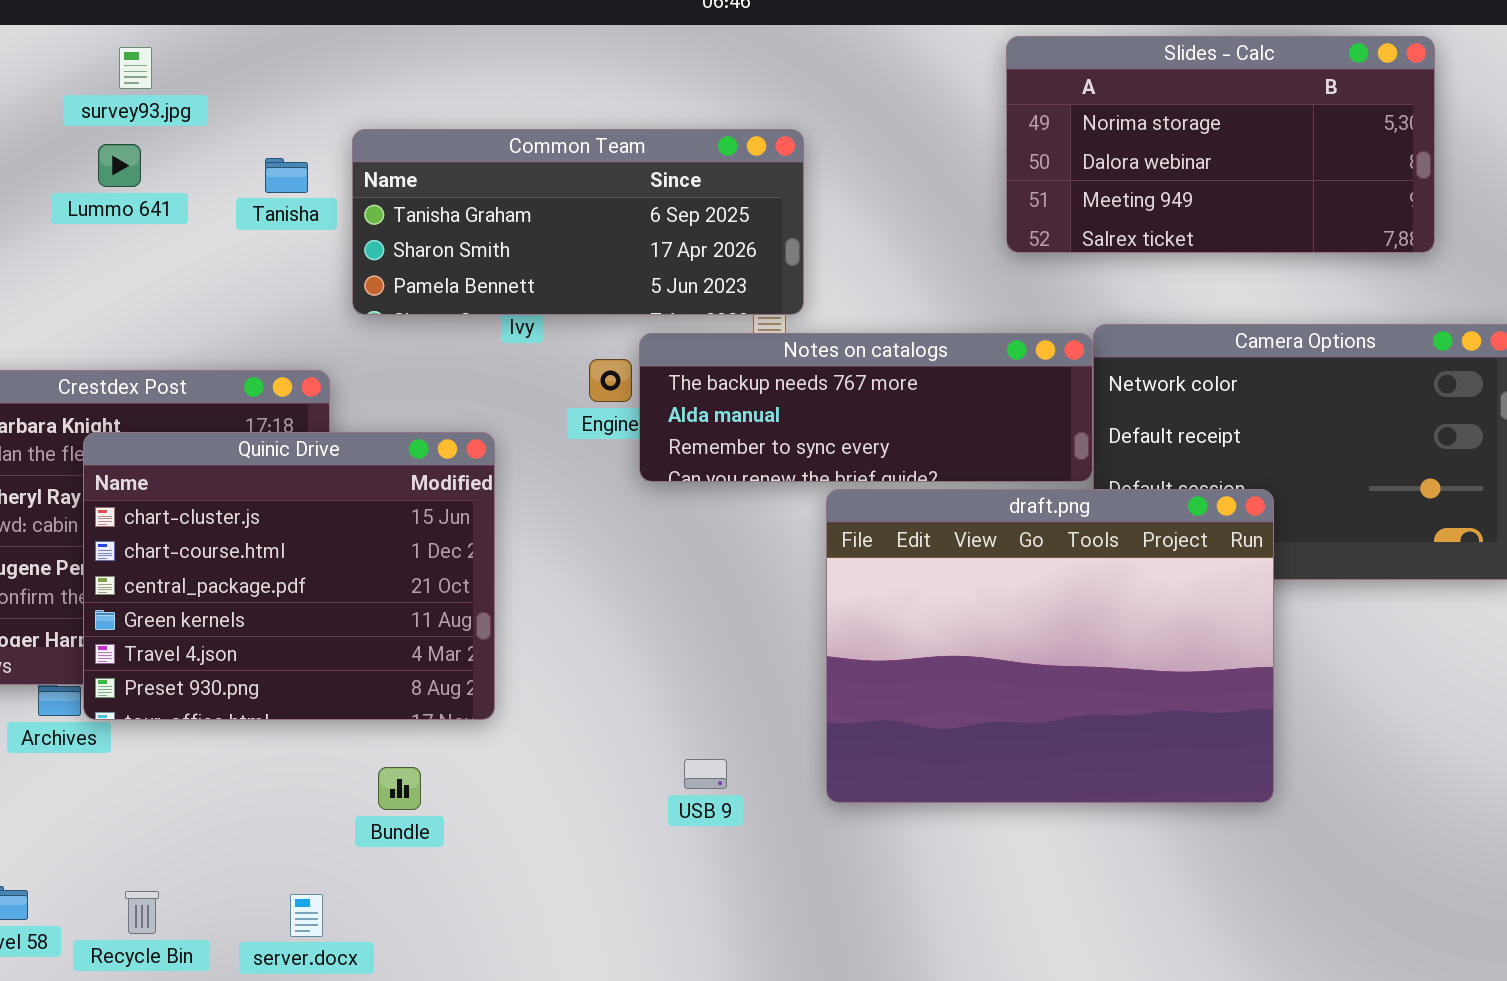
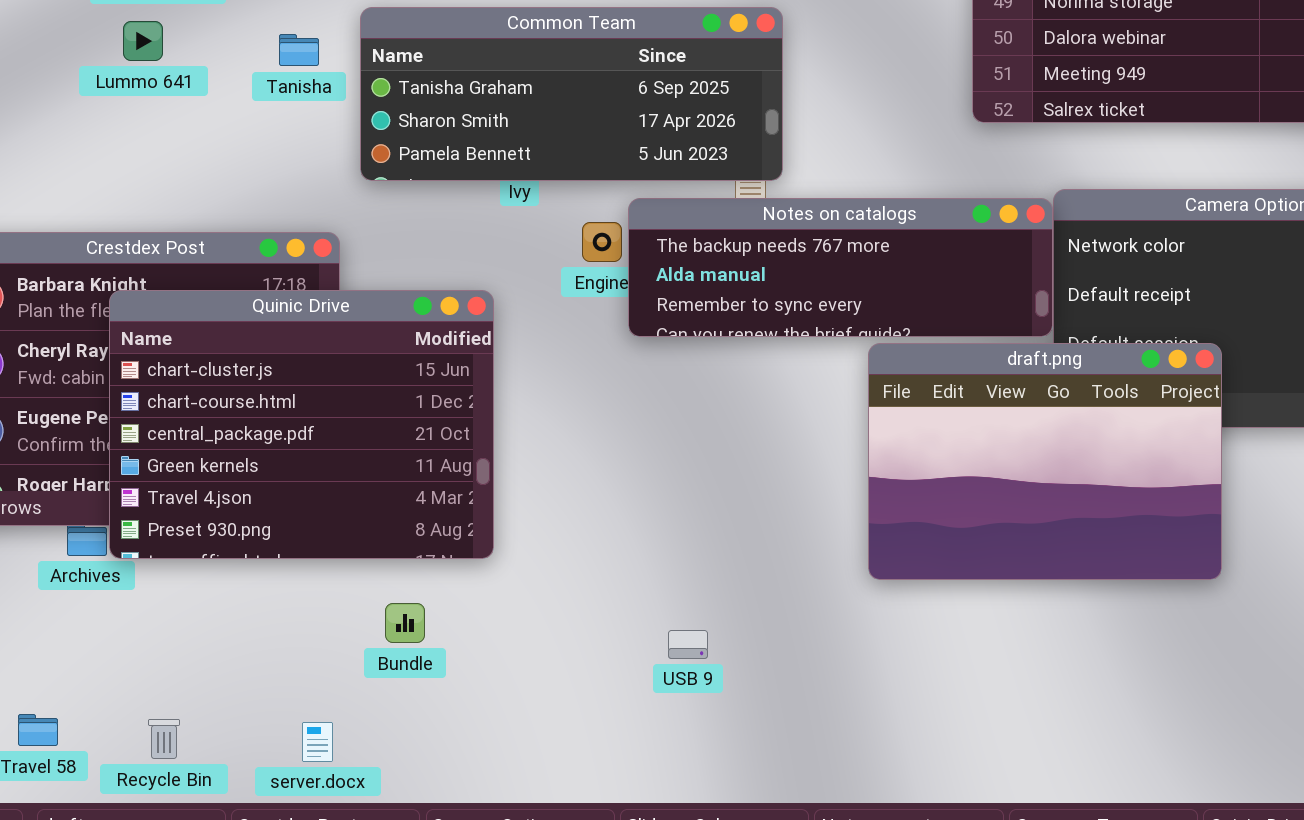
draft.png: [826,489,1274,803] -> [868,343,1222,580], resized
USB 9: [684,759,727,789] -> [668,630,708,659], moved

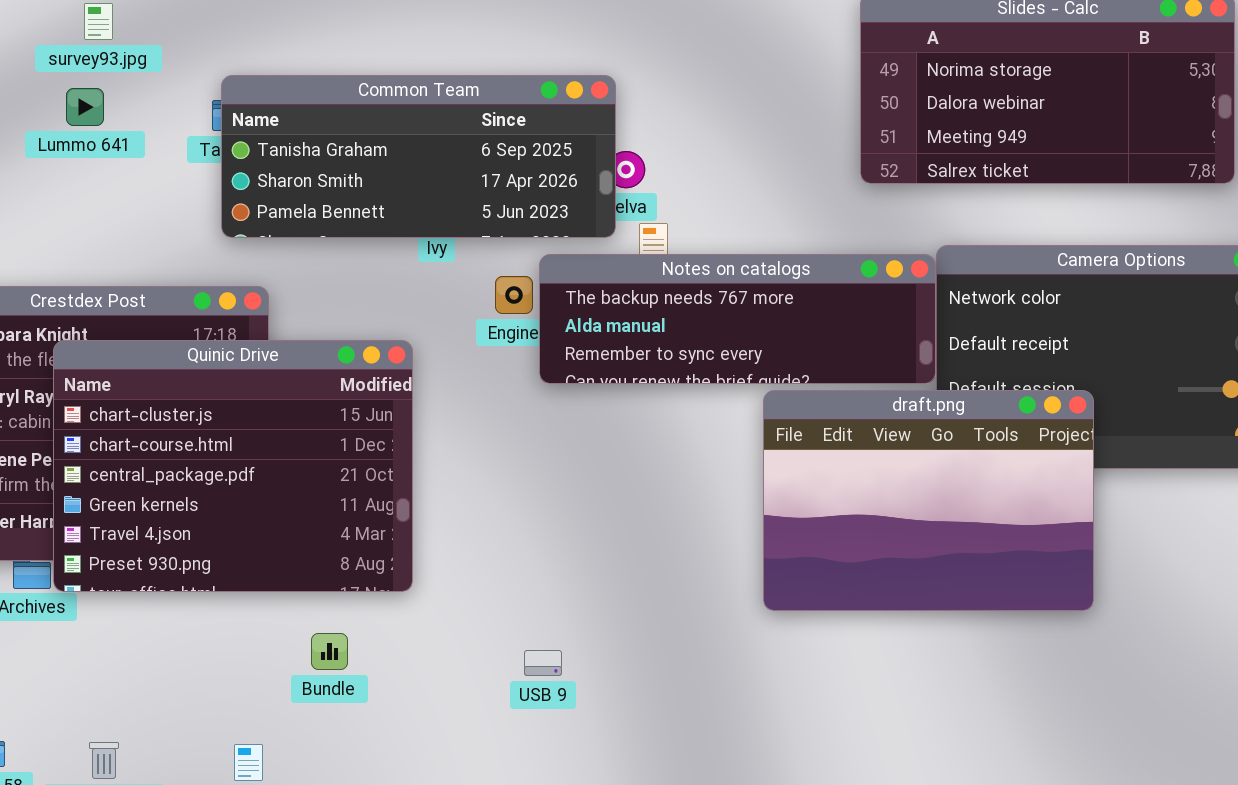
Common Team: [360,7,783,181] -> [221,75,616,238], moved
USB 9: [668,630,708,659] -> [524,650,562,676], moved

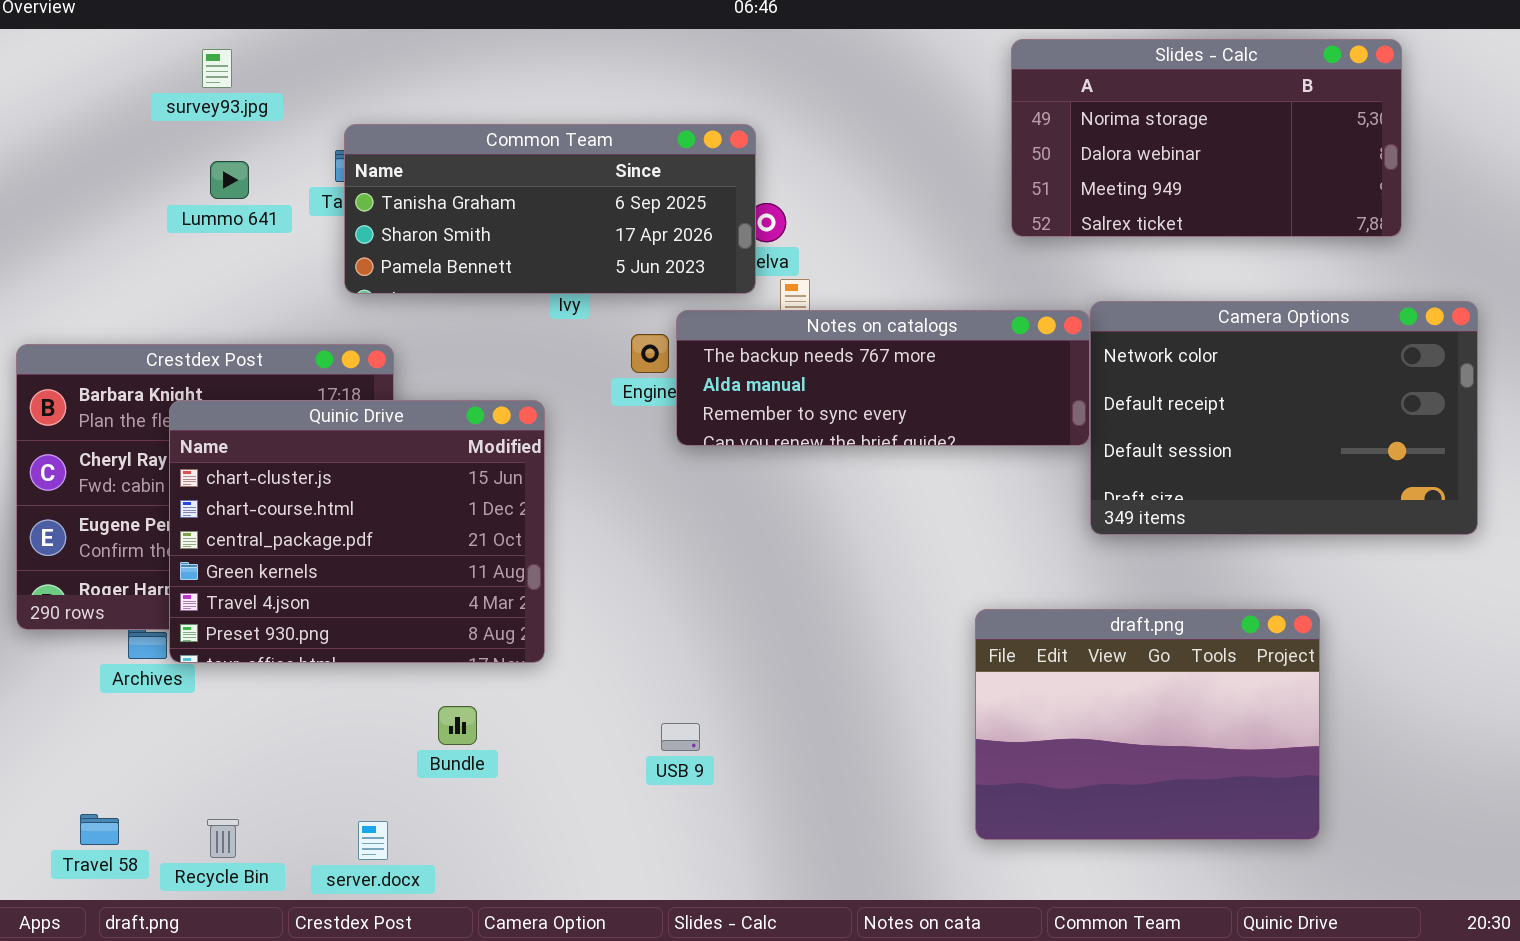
Lummo 641: [66,88,104,126] -> [210,161,249,199], moved
draft.png: [763,390,1094,611] -> [975,609,1320,840], moved

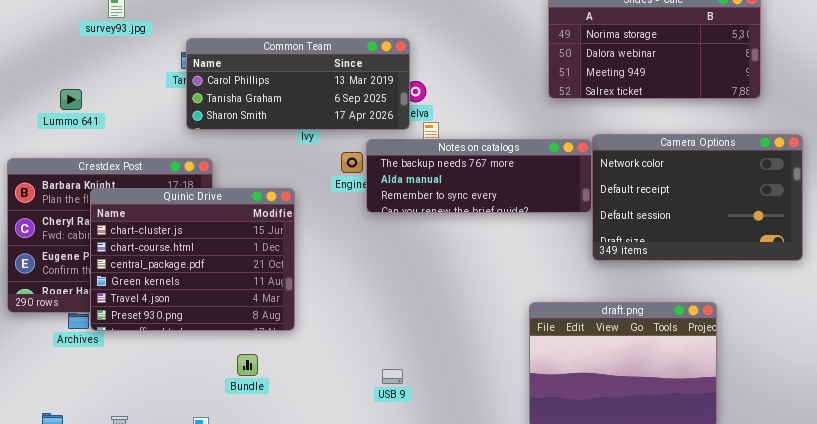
Common Team: [344,124,756,294] -> [186,38,410,130], scrolled up 1 row
Lummo 641: [210,161,249,199] -> [60,89,82,110], moved
USB 9: [661,723,700,751] -> [382,369,403,384], moved

